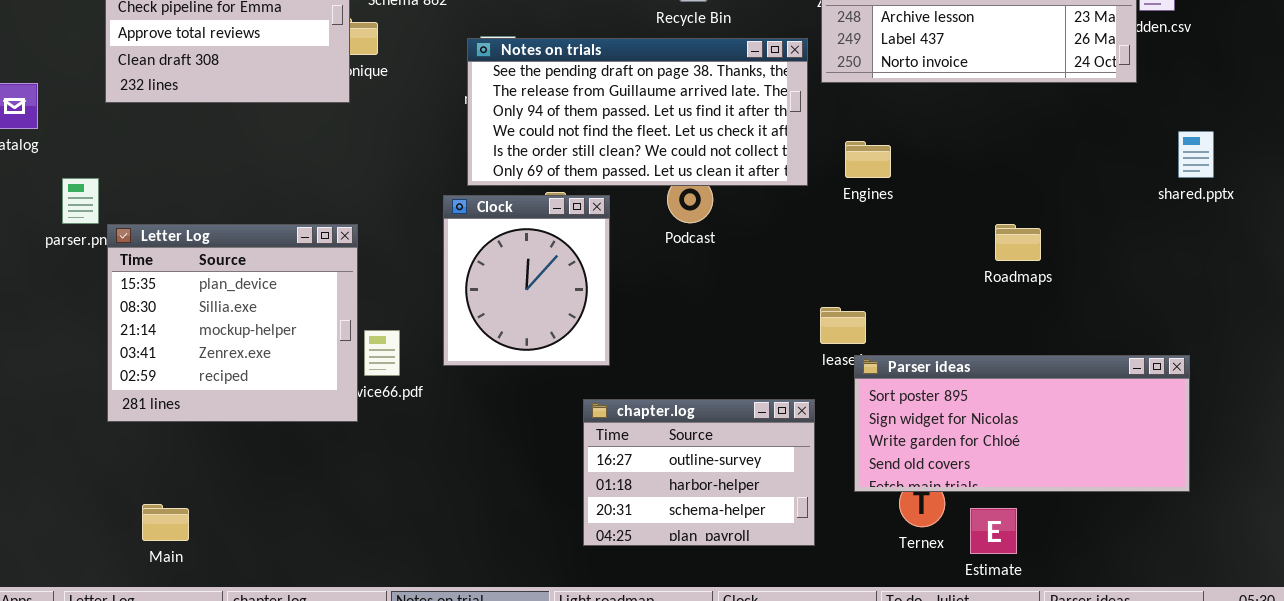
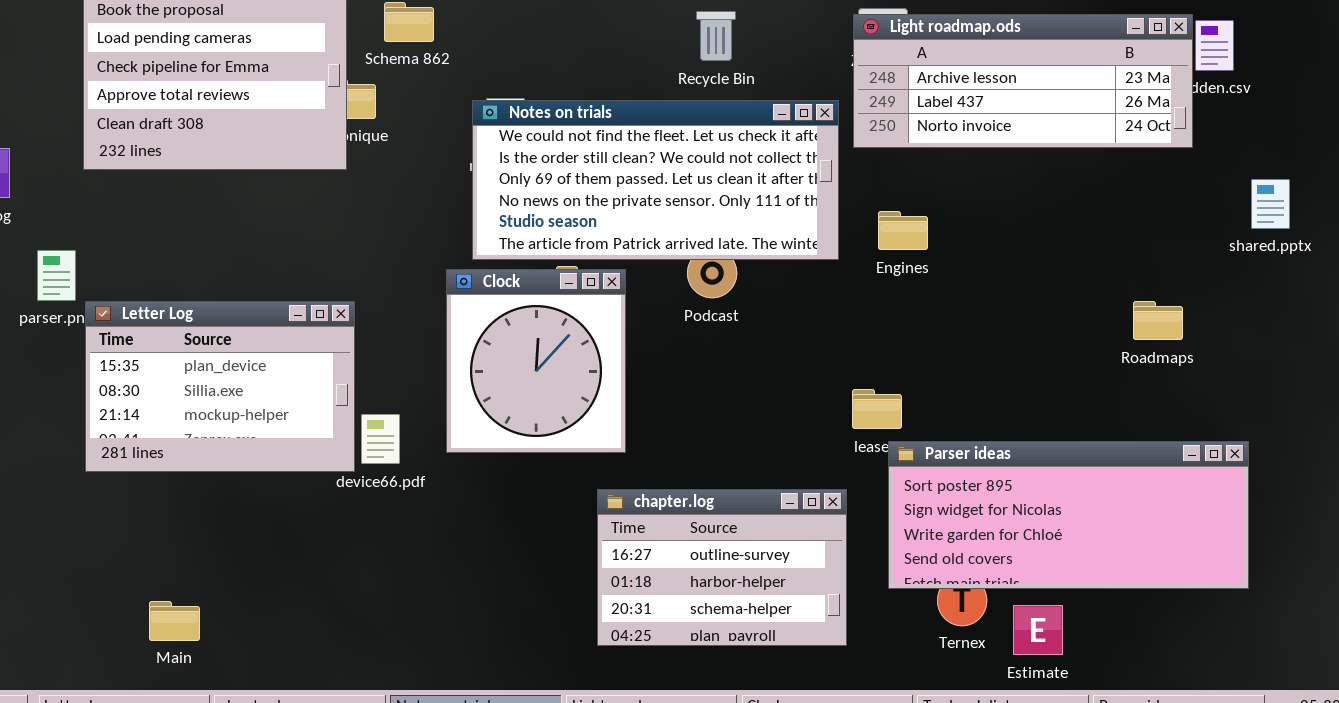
Notes on trials: [467,38,808,186] -> [472,100,839,260], scrolled down 3 rows
shared.pptx: [1178,131,1214,178] -> [1251,179,1290,229], moved
Letter Log: [107,224,358,422] -> [85,301,355,472], resized
Roadmaps: [995,224,1041,261] -> [1133,301,1183,340], moved
Main: [142,504,189,541] -> [149,601,200,641], moved

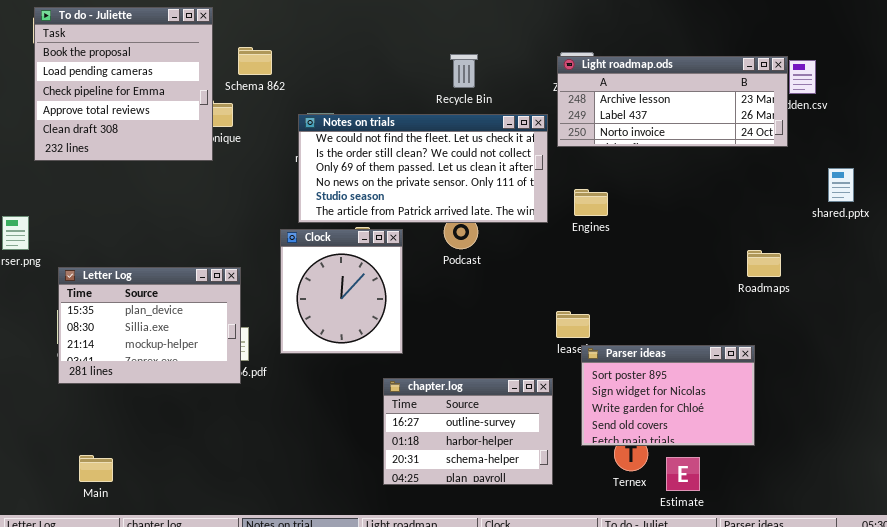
Letter Log: [85,301,355,472] -> [58,267,241,384], moved
Parser ideas: [888,441,1249,589] -> [581,345,755,446], resized

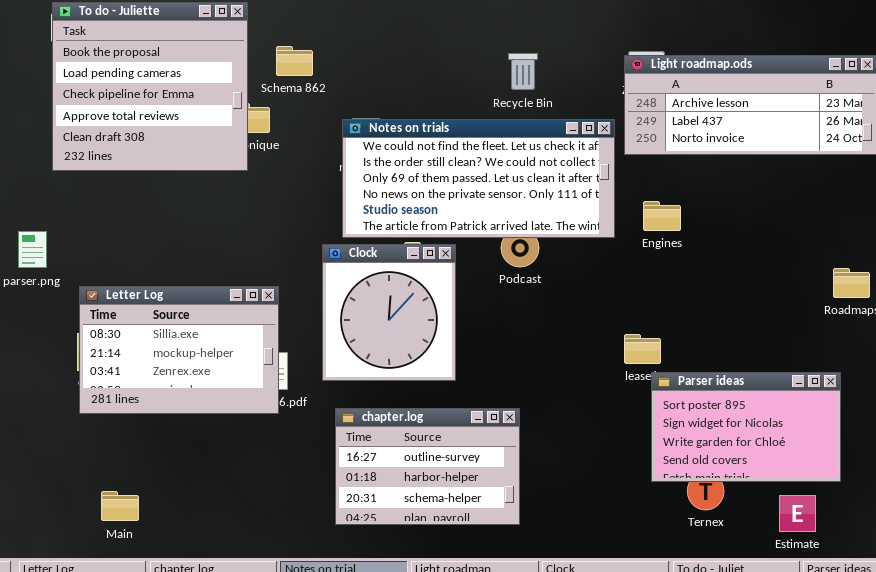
Letter Log: [58,267,241,384] -> [79,286,279,414], scrolled down 1 row
chapter.log: [383,378,553,485] -> [335,408,520,525], moved
Estimate: [666,457,700,491] -> [779,495,816,532], moved

